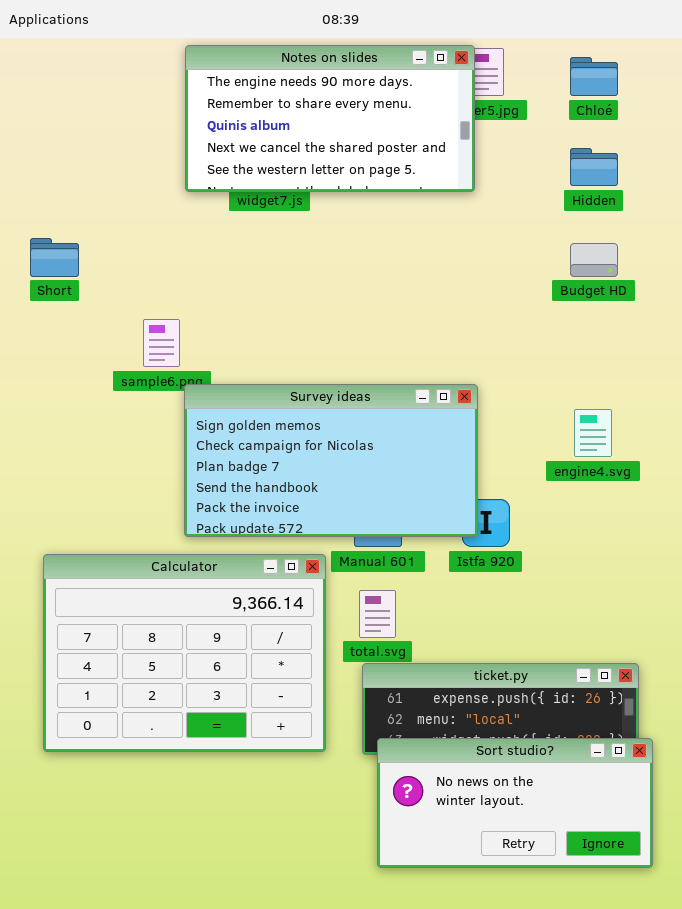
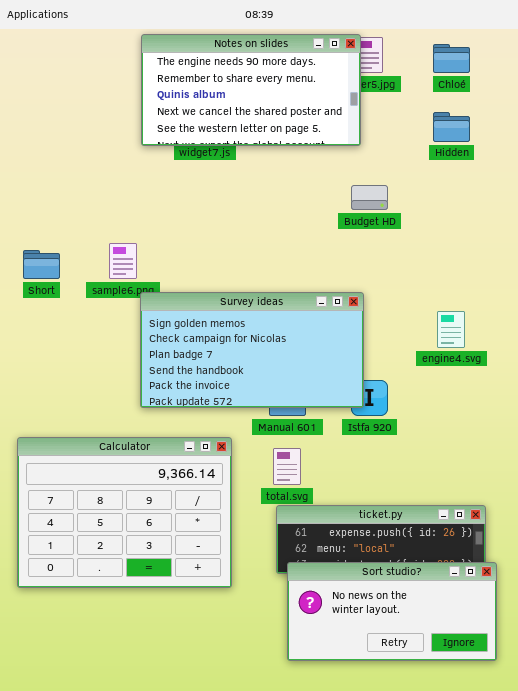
Short: [30,238,79,277] -> [23,250,60,279], moved
Budget HD: [570,243,618,277] -> [351,185,388,210], moved
Calculator: [43,554,326,752] -> [17,437,232,588], moved

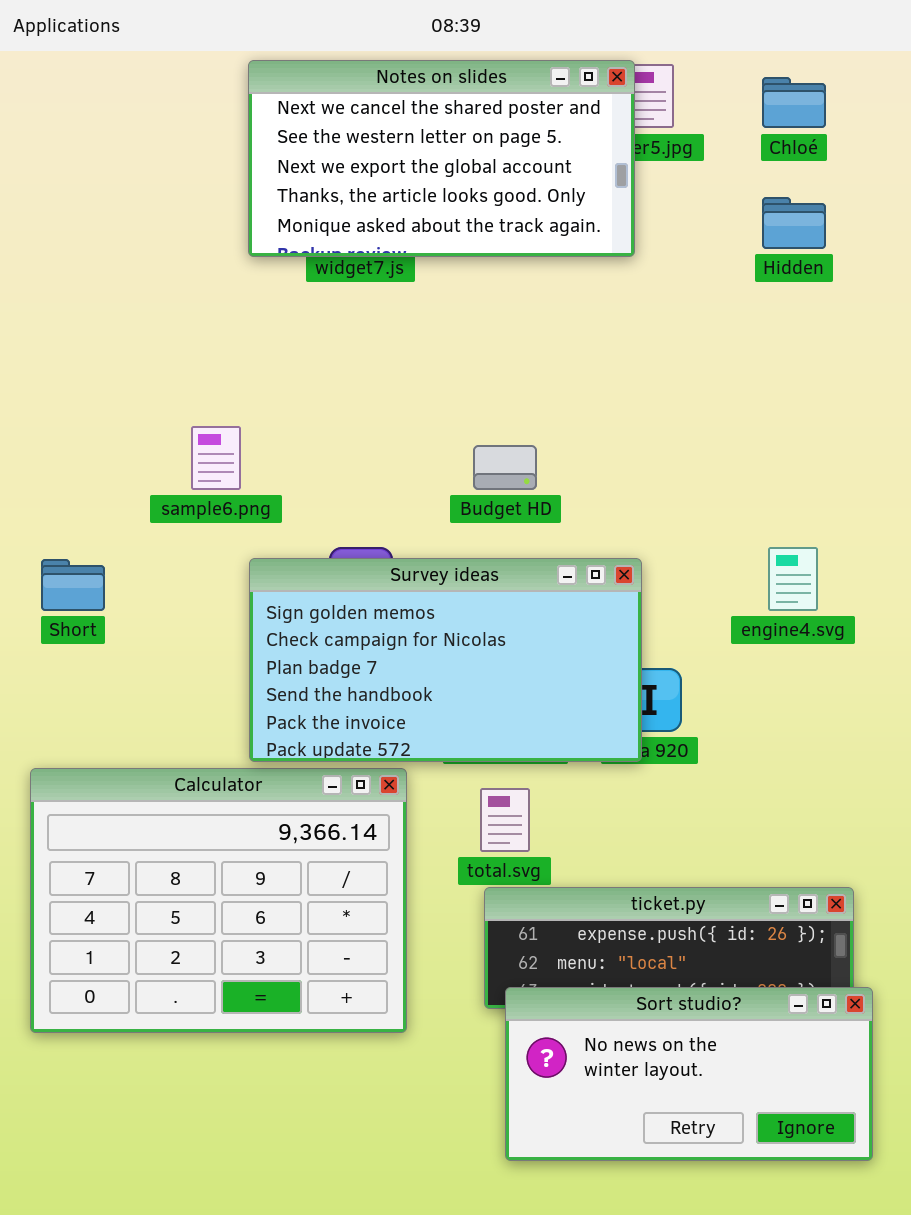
Notes on slides: [141,34,361,146] -> [248,60,635,257], scrolled down 3 rows
Budget HD: [351,185,388,210] -> [473,445,537,490], moved
Short: [23,250,60,279] -> [41,559,105,611], moved
Survey ideas: [140,292,364,408] -> [249,558,642,762], moved

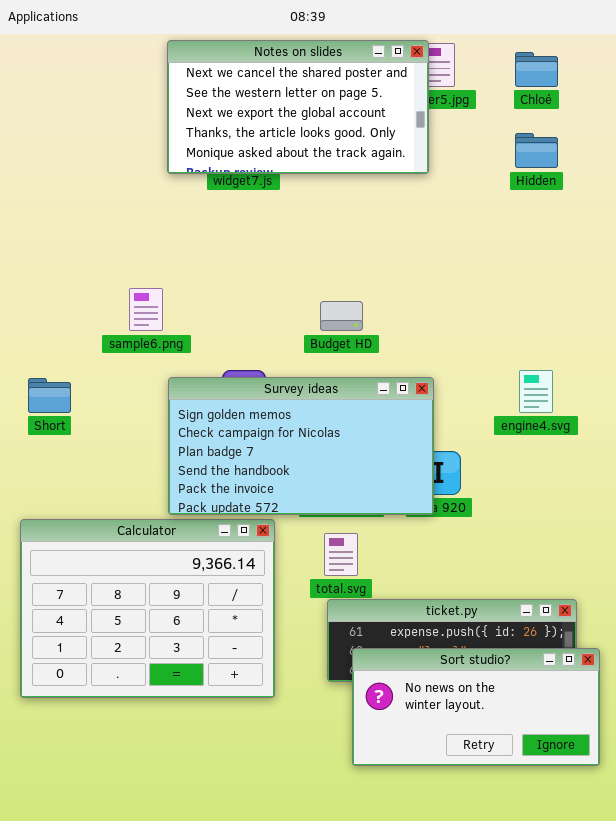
Sort studio?: [505,987,873,1161] -> [352,648,600,766], moved

